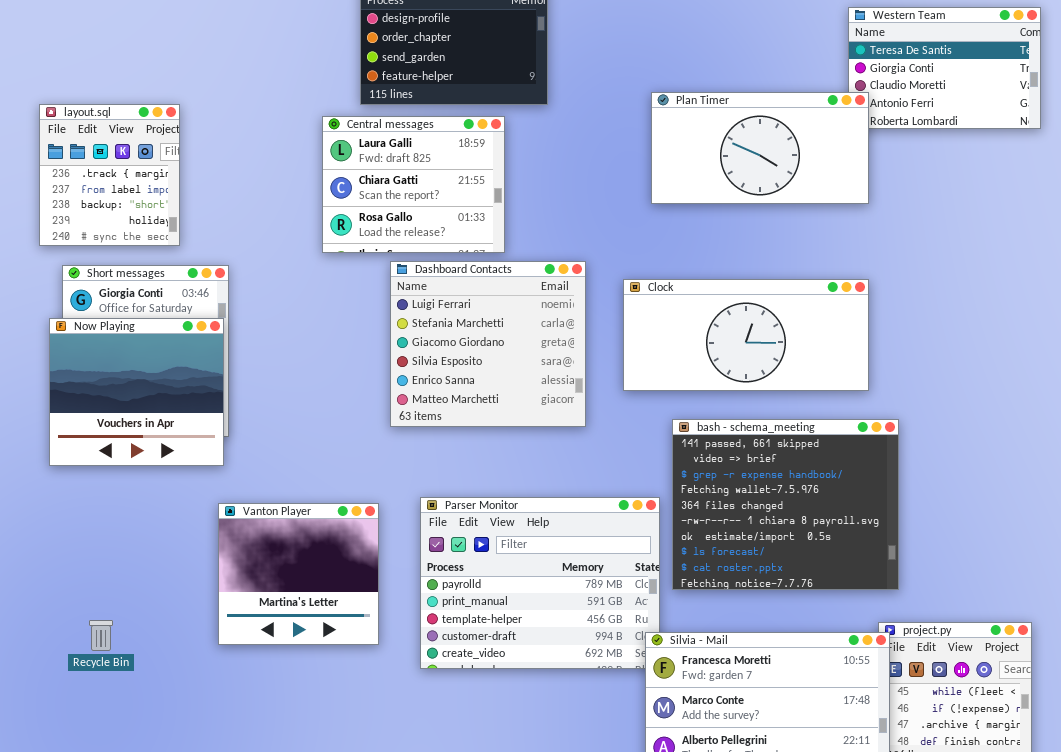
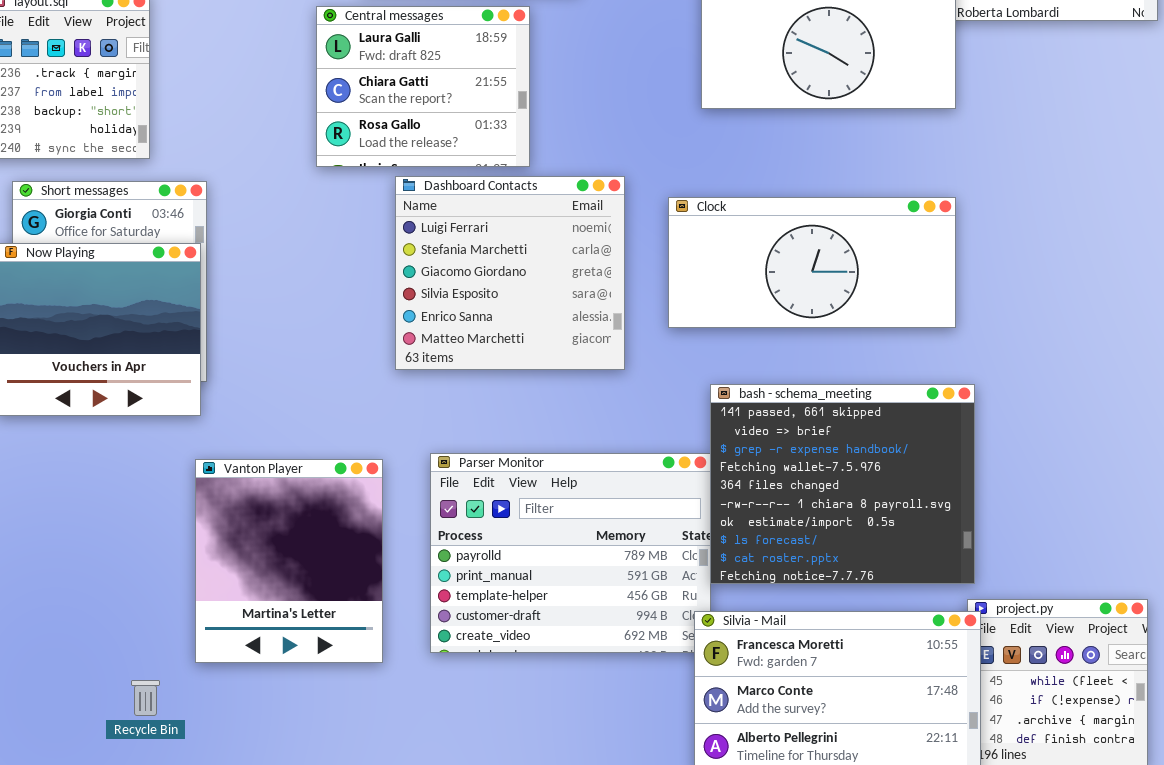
bash - schema_meeting: [672,419,899,590] -> [710,384,975,584], moved
Vanton Player: [218,503,379,645] -> [195,459,383,663], resized
Recycle Bin: [89,620,113,651] -> [131,680,160,716], moved

